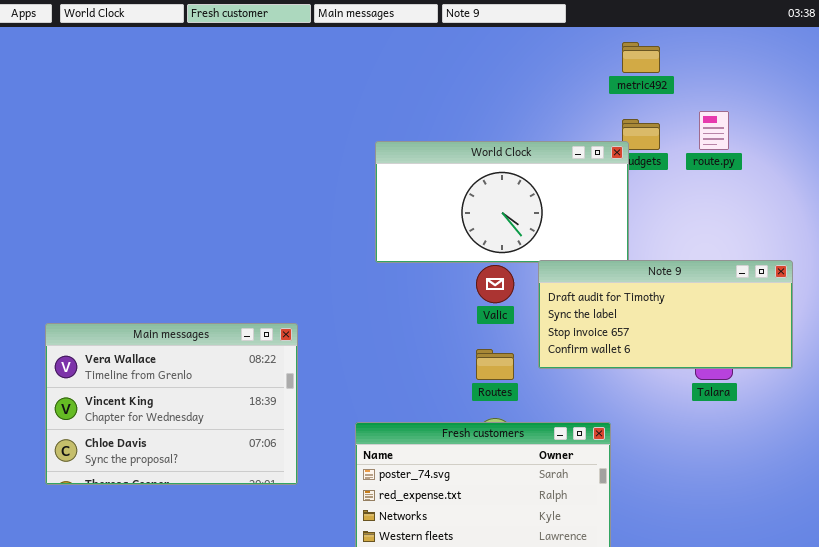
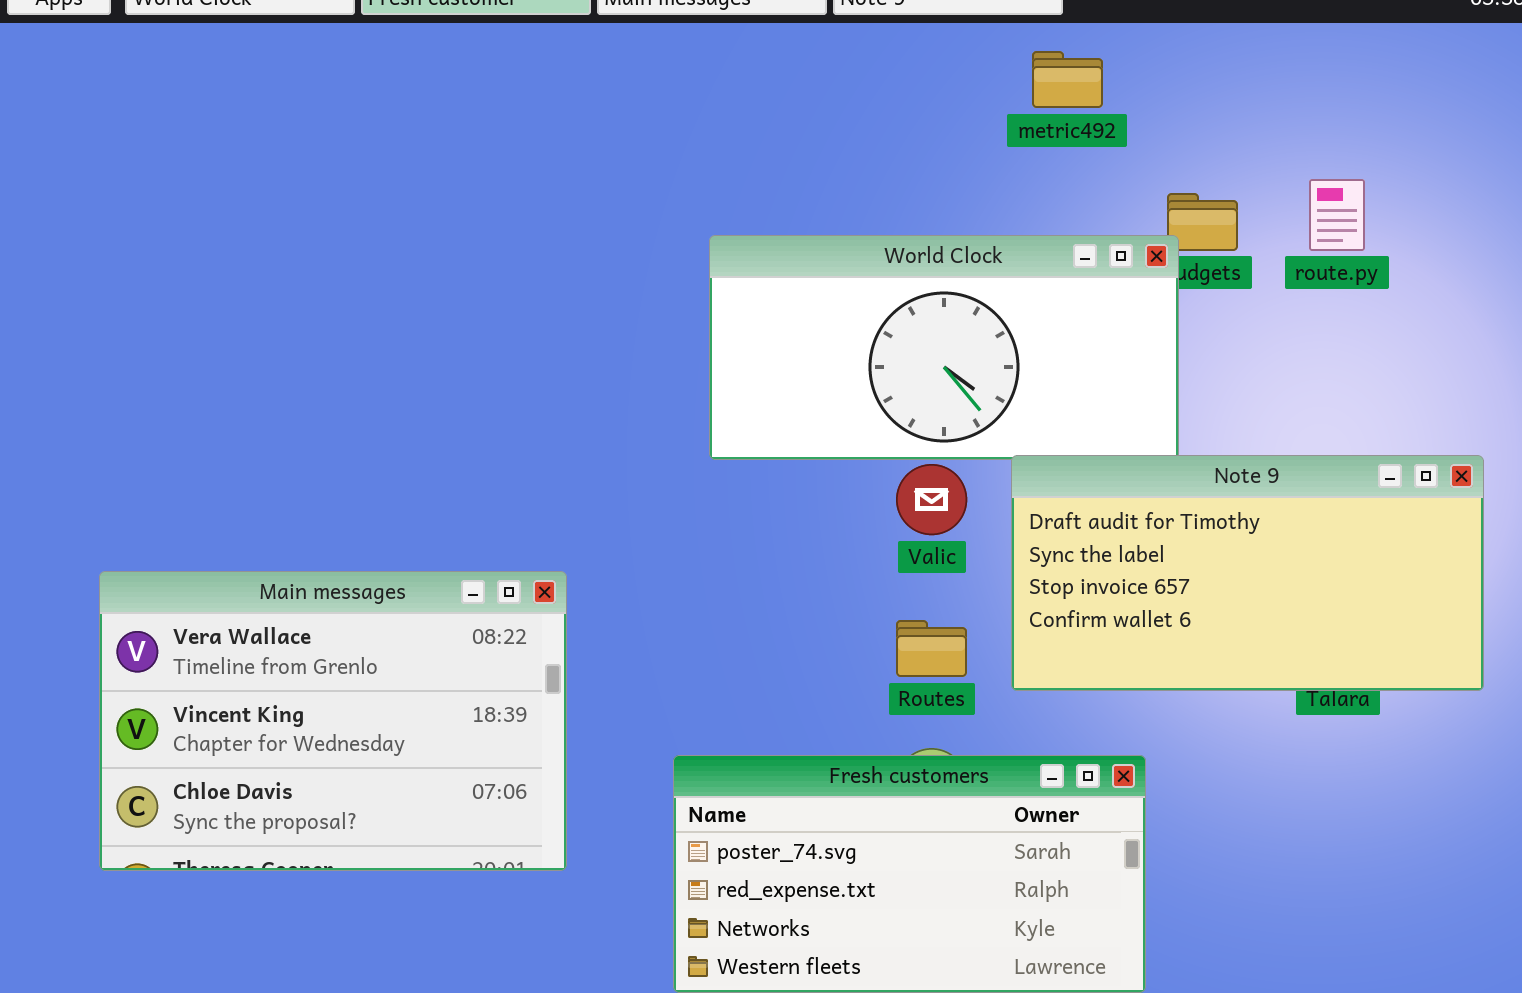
metric492: [622,42,660,73] -> [1032,51,1103,108], moved
Note 9: [538,260,793,369] -> [1011,455,1484,691], resized

